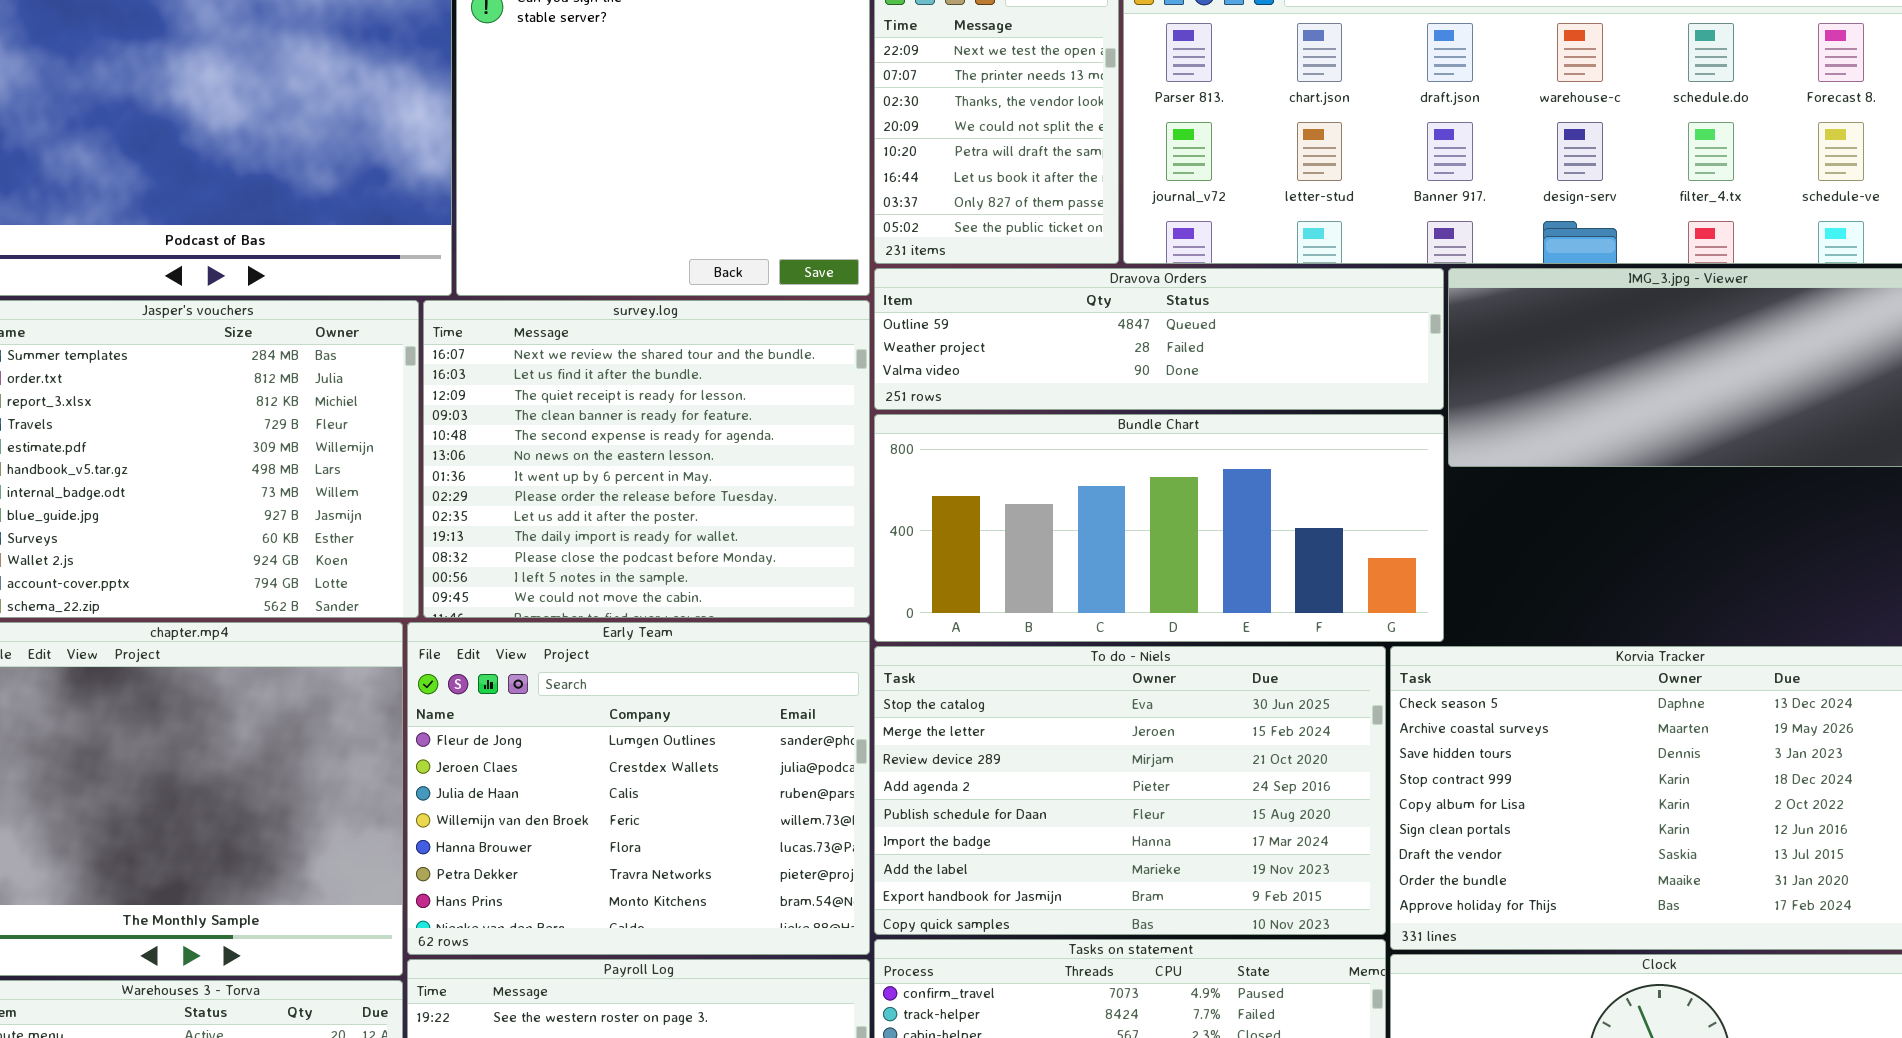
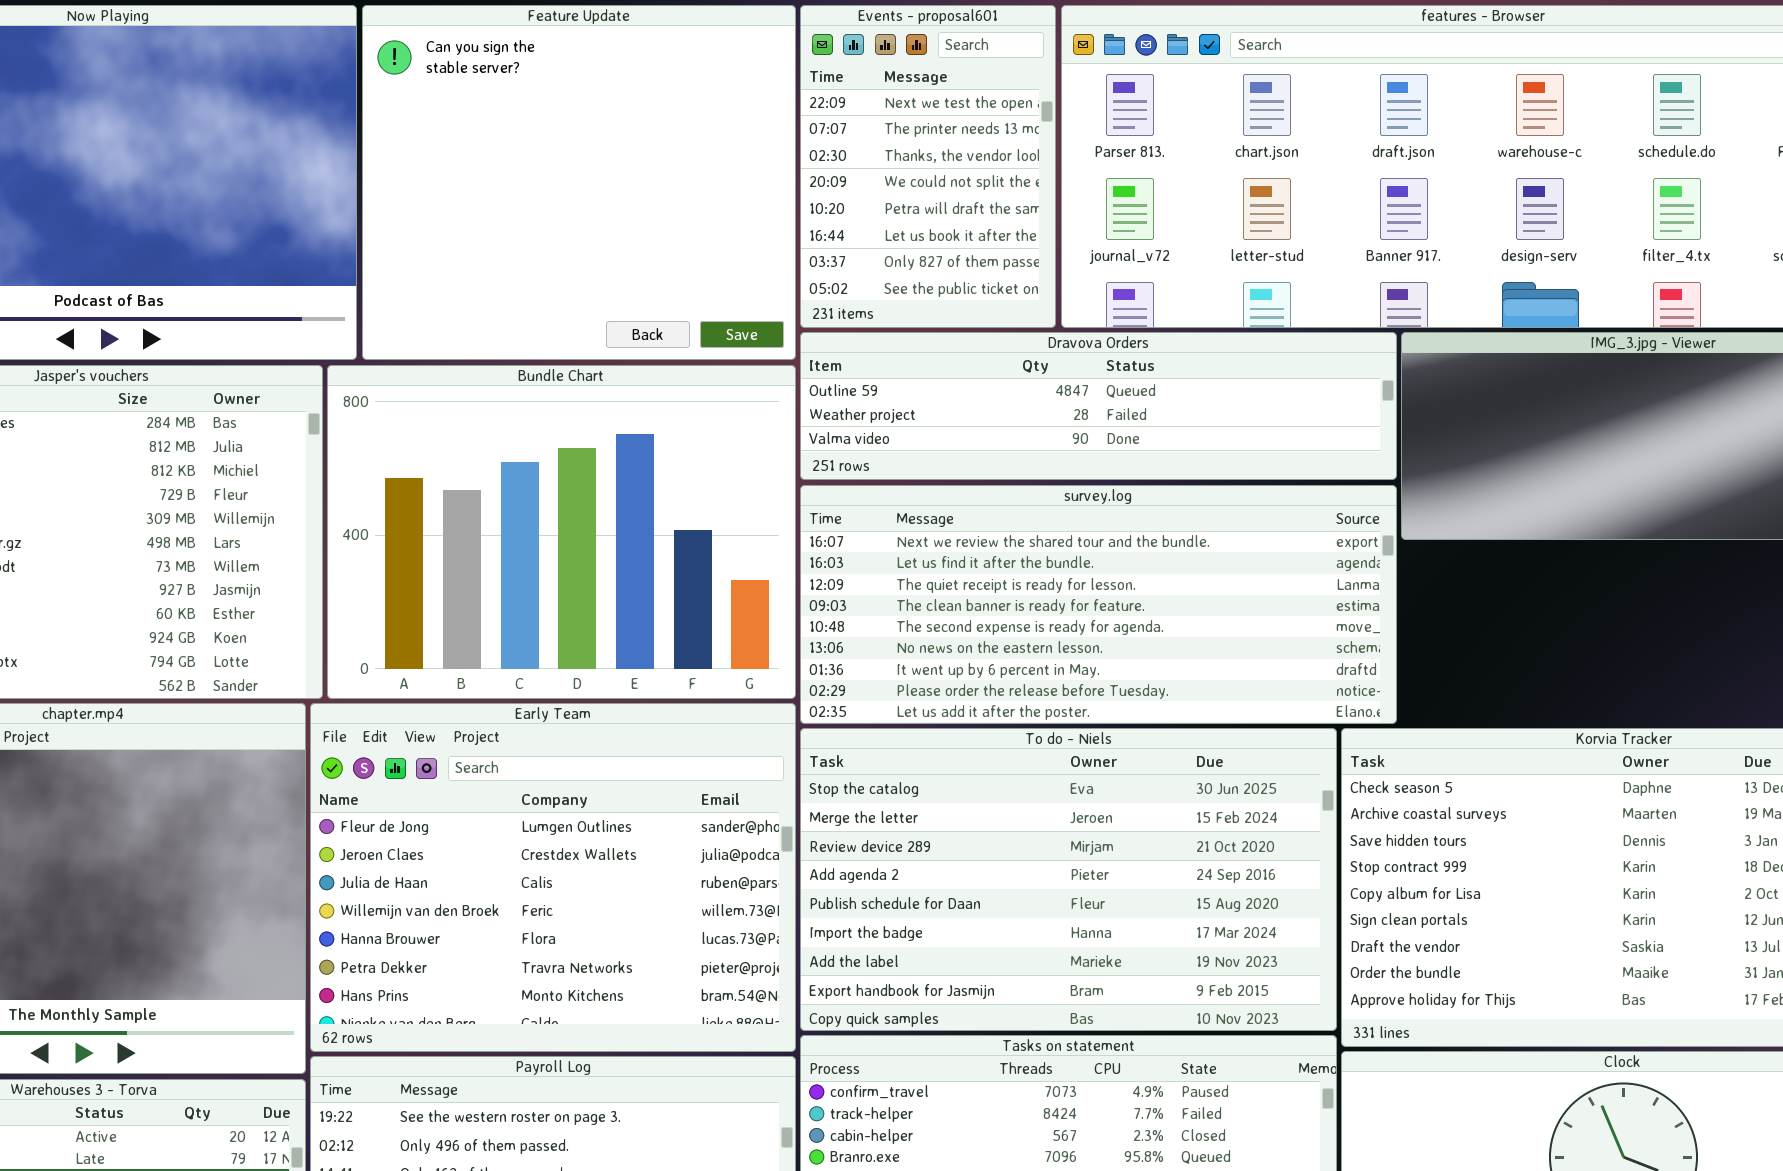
survey.log: [423,300,870,618] -> [800,485,1397,724], moved, resized
Bundle Chart: [874,414,1444,642] -> [327,365,796,699], moved, resized

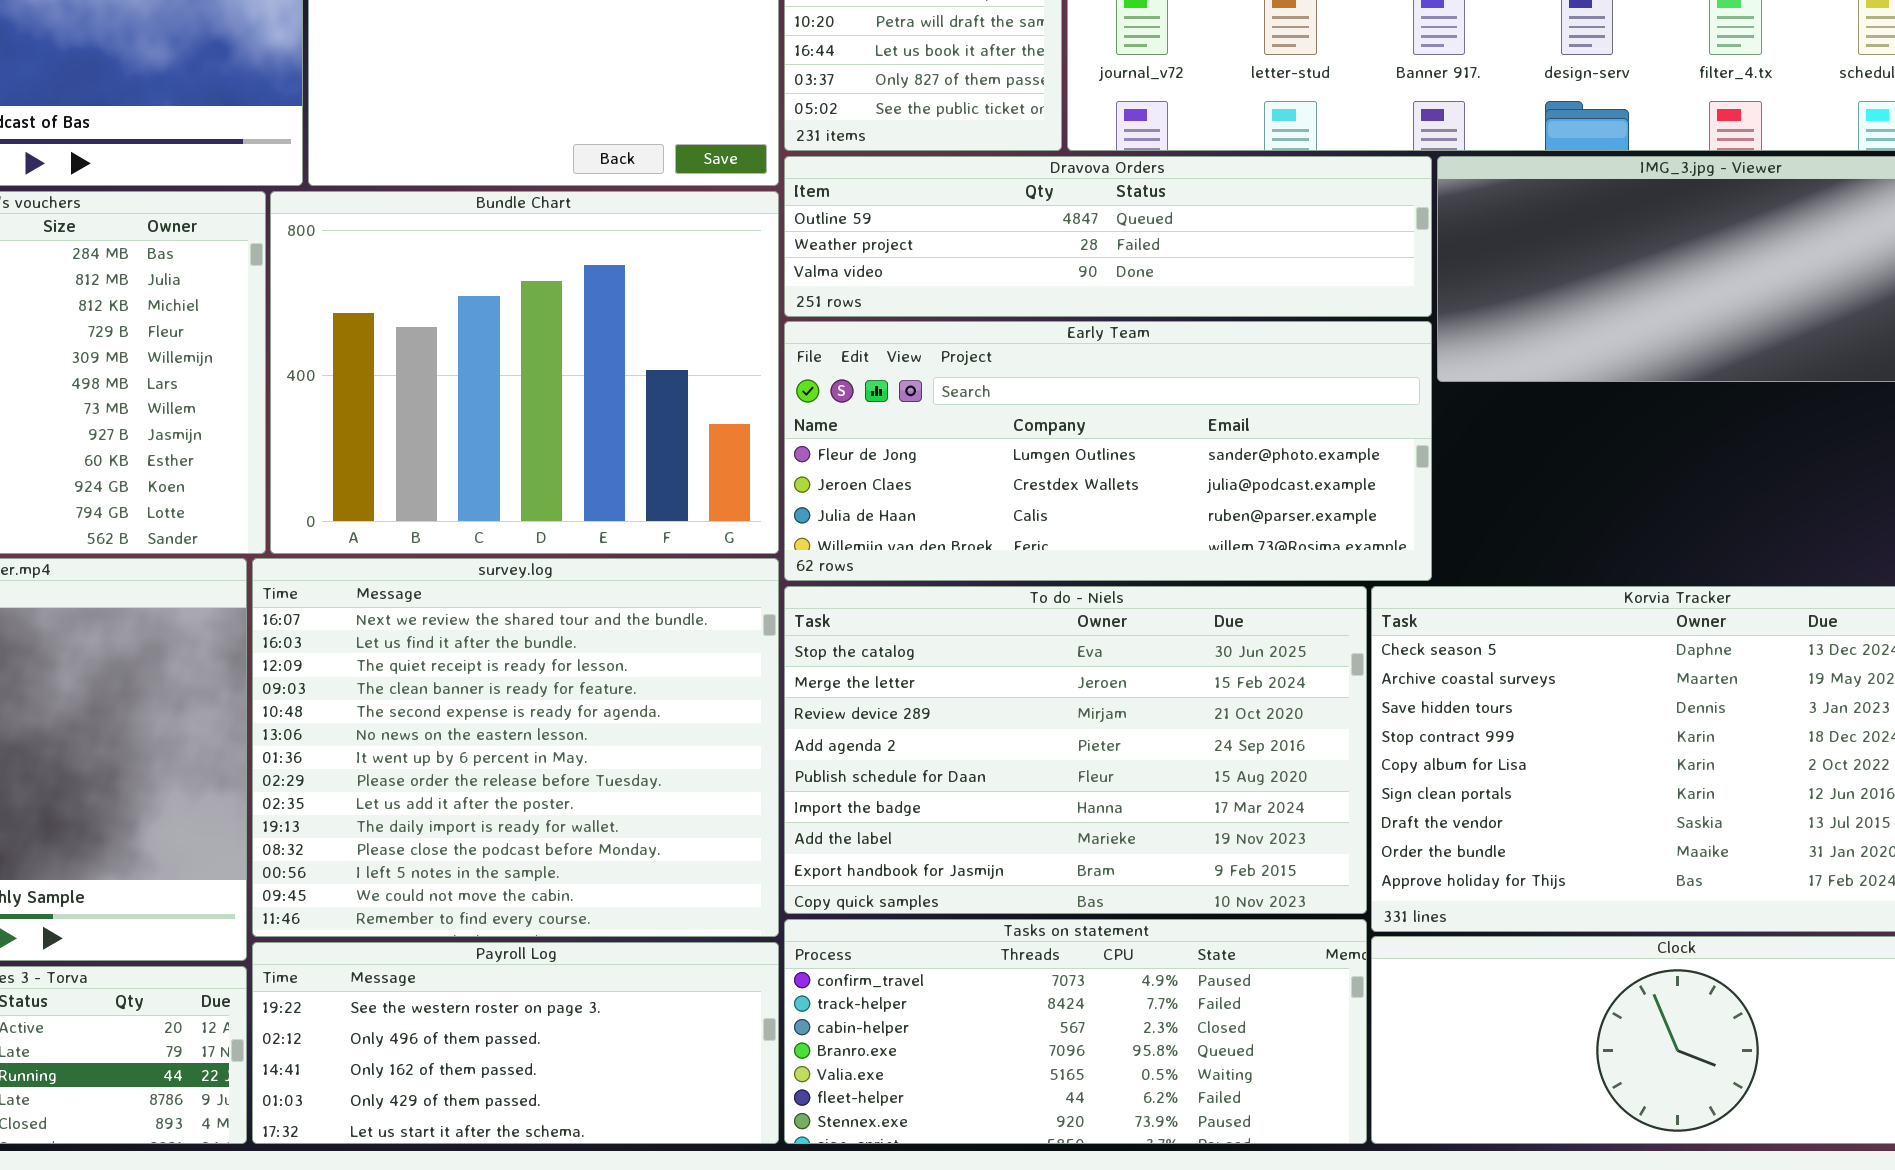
survey.log: [800,485,1397,724] -> [252,558,779,937], moved, resized
Early Team: [310,703,796,1052] -> [784,321,1432,581], moved, resized

